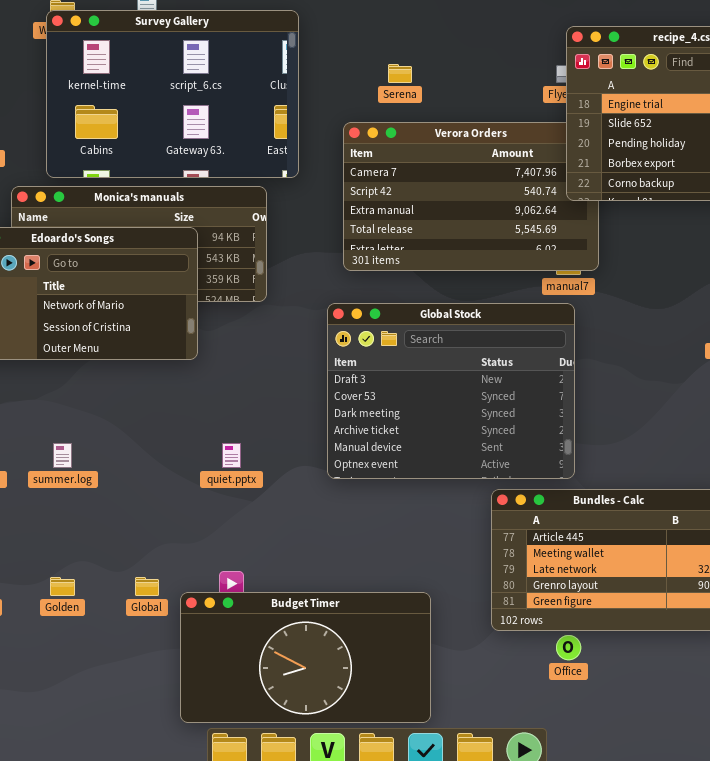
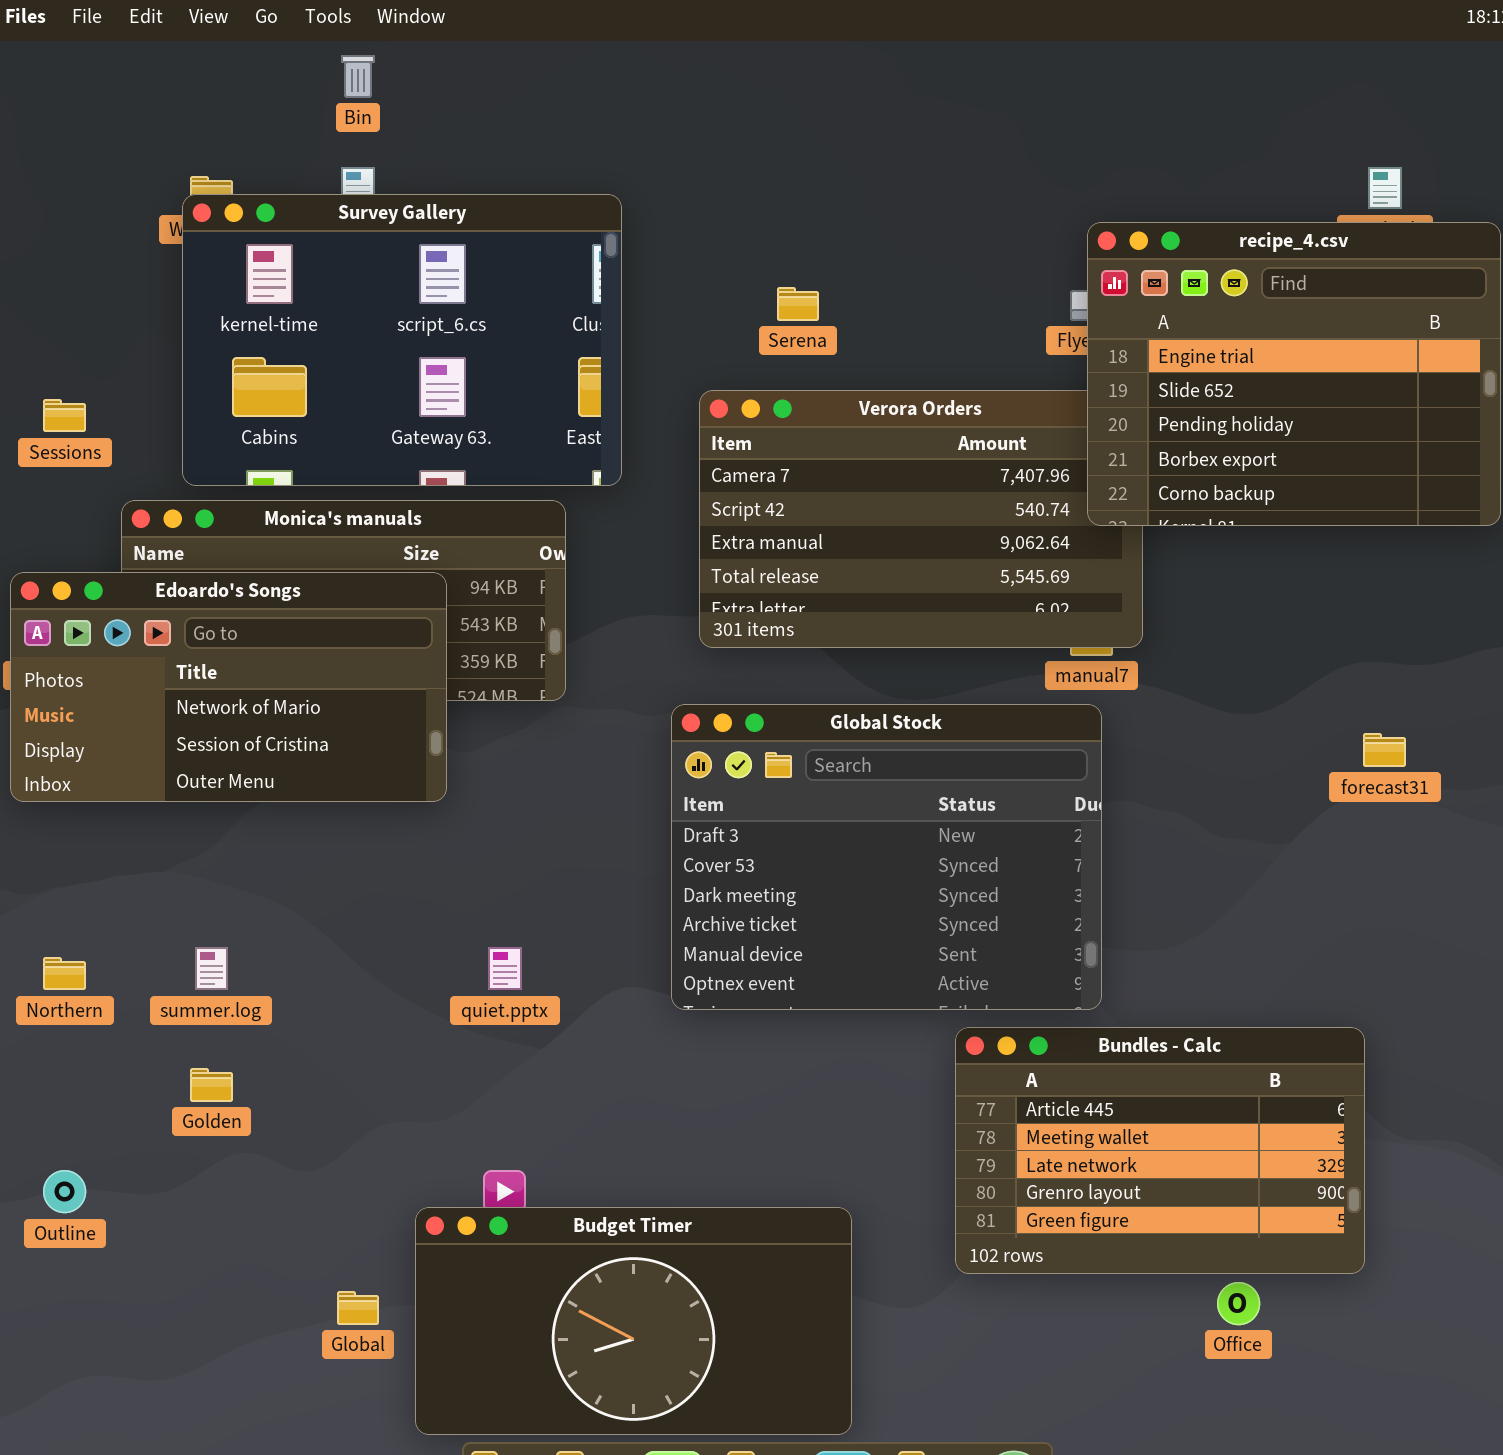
Golden: [50,577,75,596] -> [190,1068,233,1102], moved
Global: [135,577,159,596] -> [337,1291,379,1325], moved
Office: [556,635,581,660] -> [1217,1282,1260,1325], moved

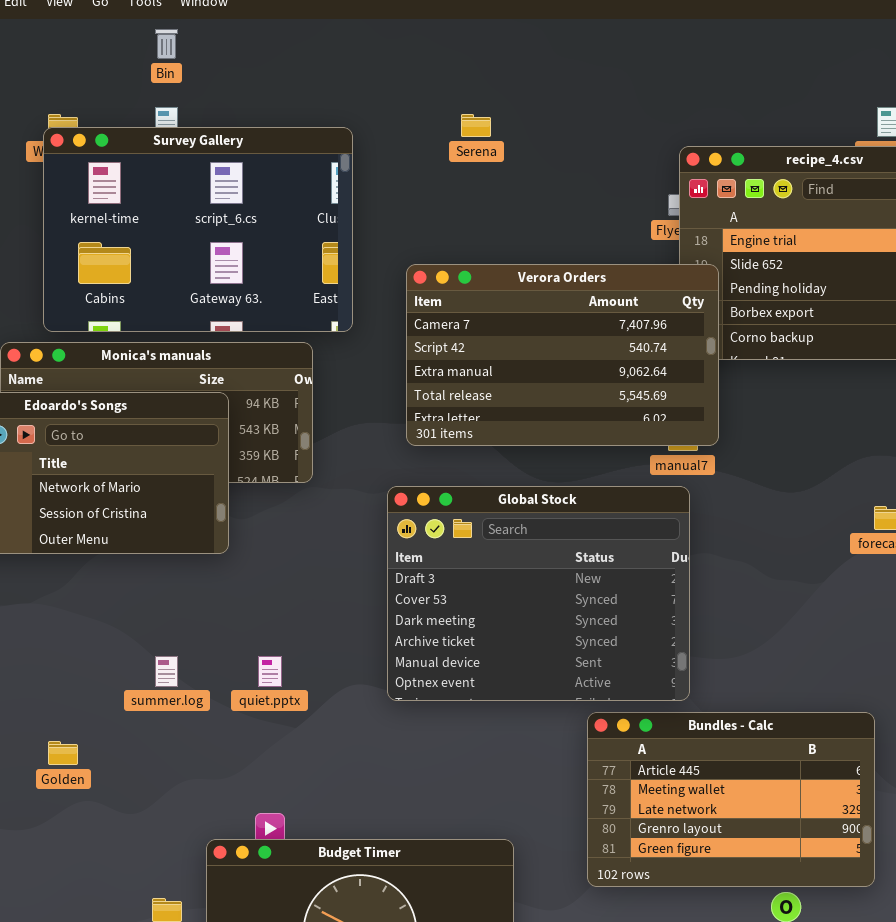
Serena: [777,287,819,321] -> [461,114,491,137], moved
Verora Orders: [699,390,1143,648] -> [406,264,719,446], raised
summer.log: [195,947,228,990] -> [155,656,178,687], moved

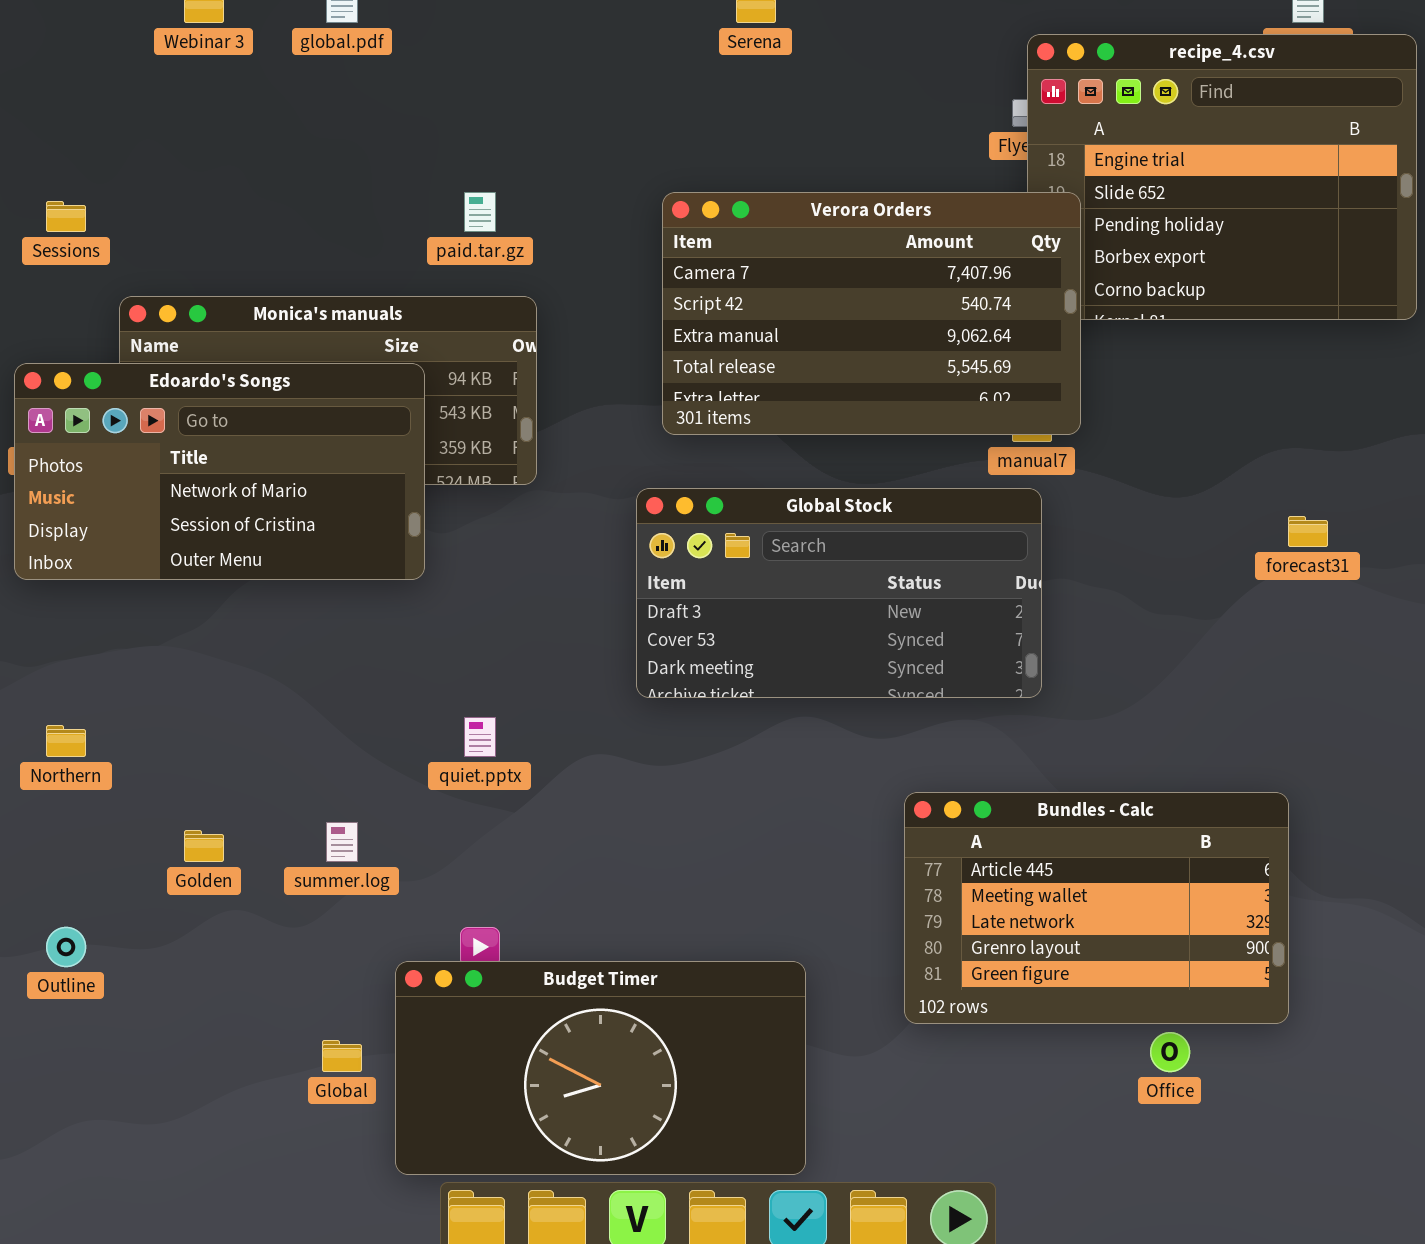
Survey Gallery: [43,127,353,332] -> none, closed
Global Stock: [387,486,690,701] -> [636,488,1042,698], resized
summer.log: [155,656,178,687] -> [326,822,358,862], moved

